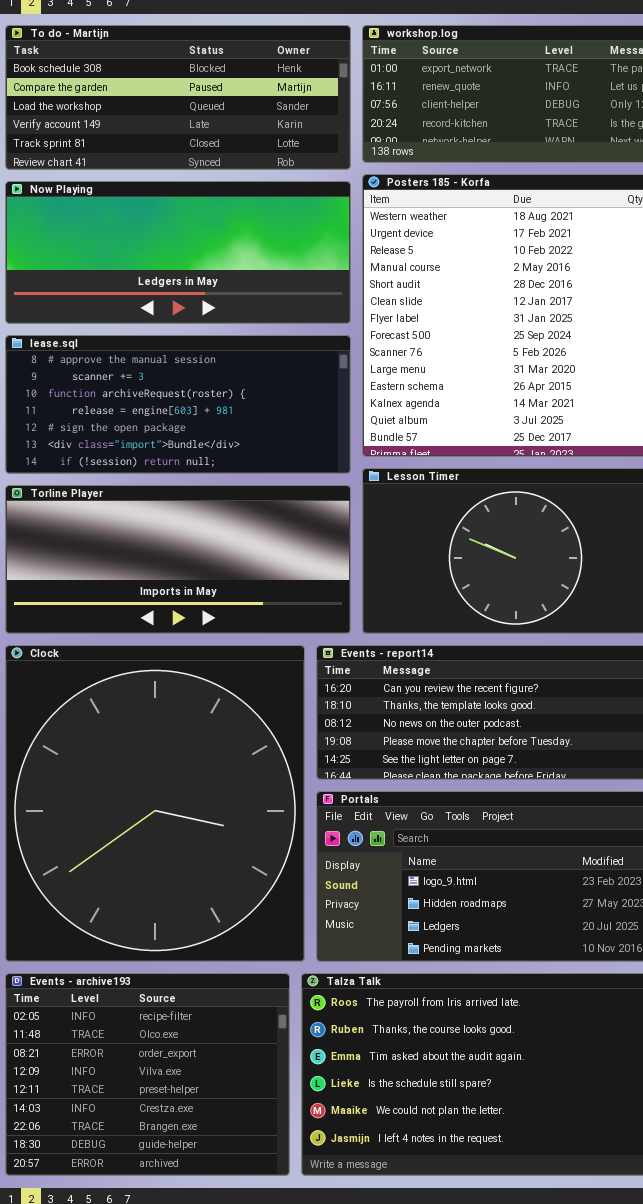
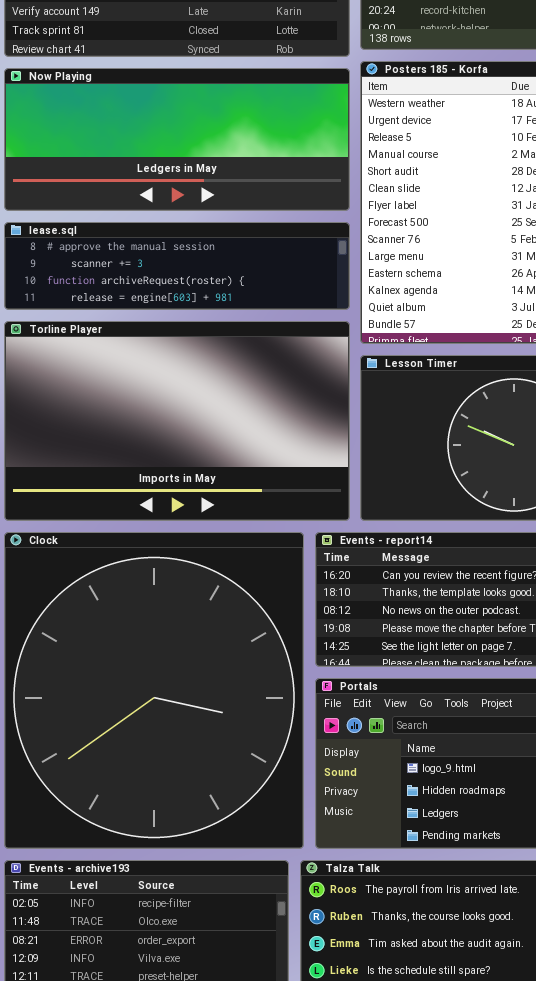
lease.sql: [5,335,351,474] -> [4,222,350,310], resized
Torline Player: [5,485,351,634] -> [4,321,350,521], resized

